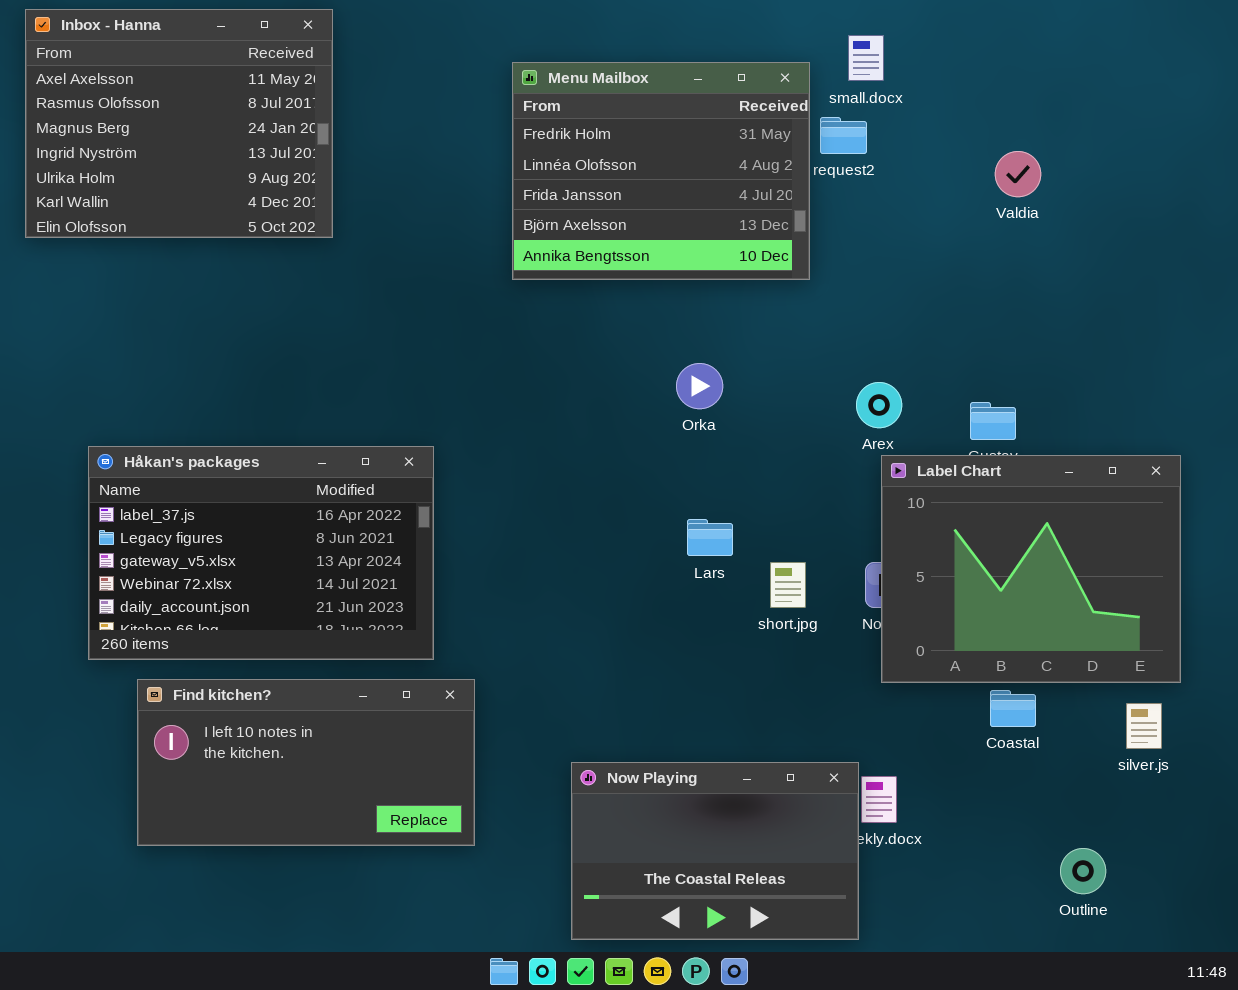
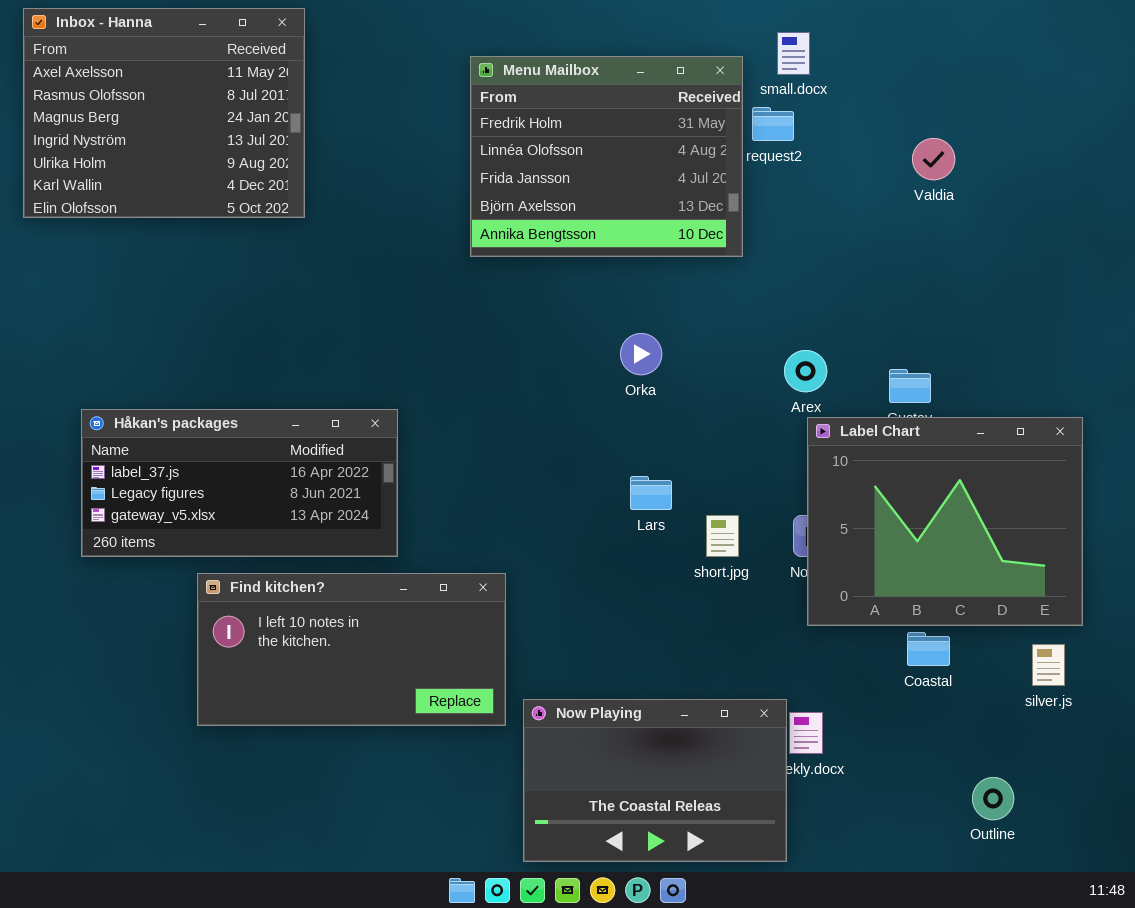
Håkan's packages: [88,446,434,660] -> [81,409,398,557], resized
Find kitchen?: [137,679,475,846] -> [197,573,506,726], moved

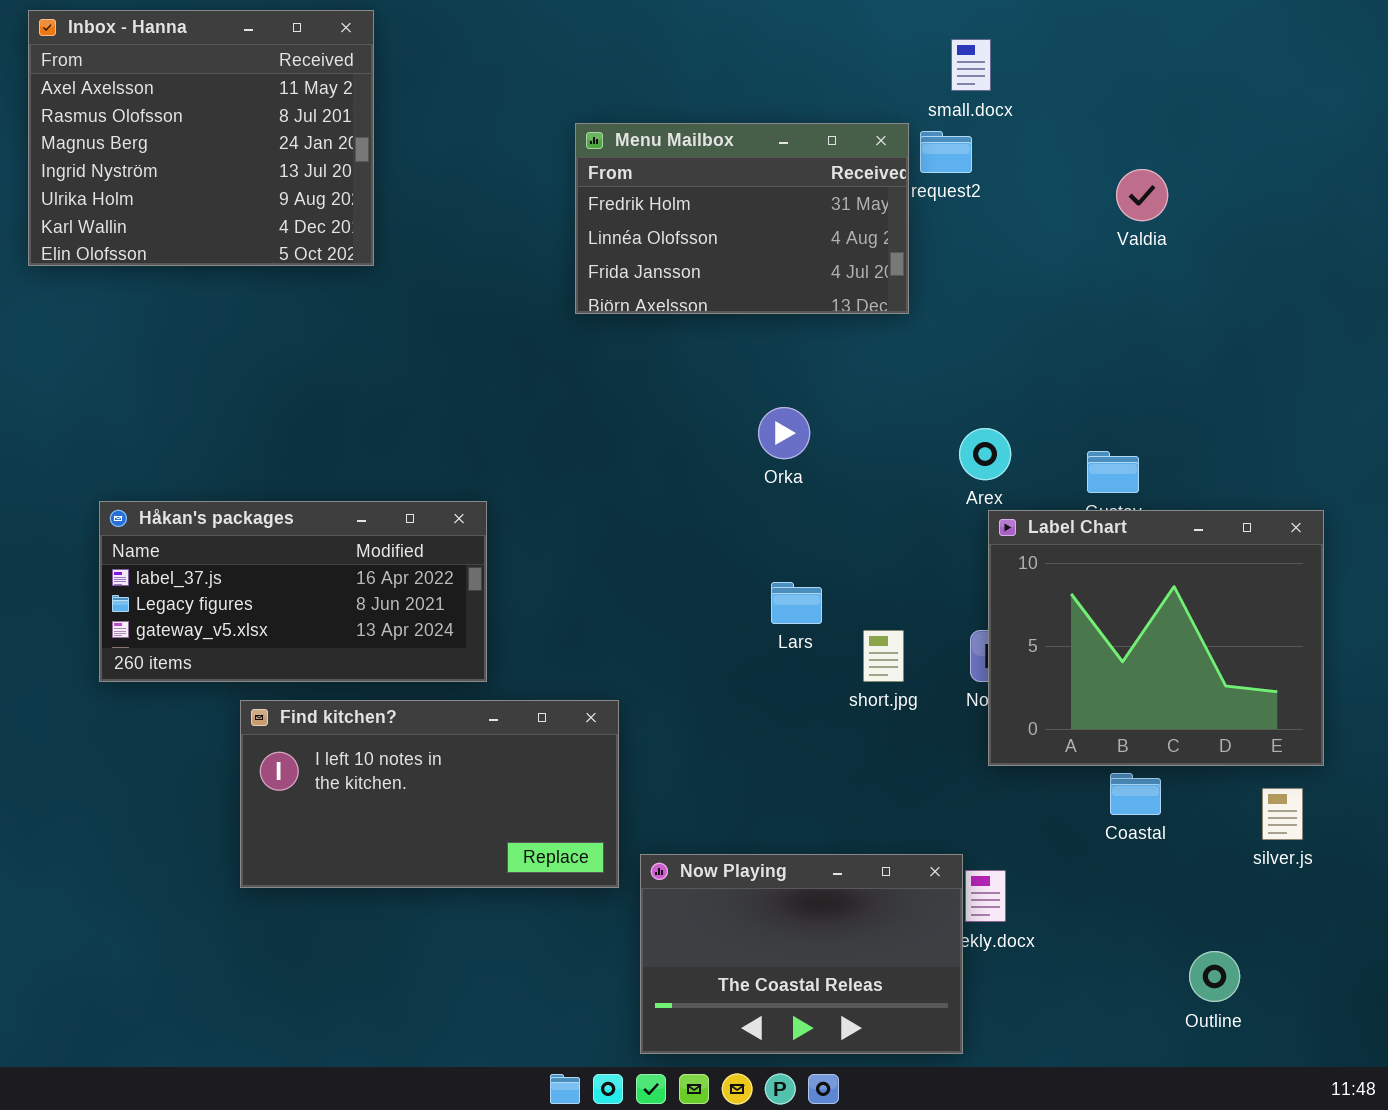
Menu Mailbox: [470,56,743,257] -> [575,123,909,314], resized

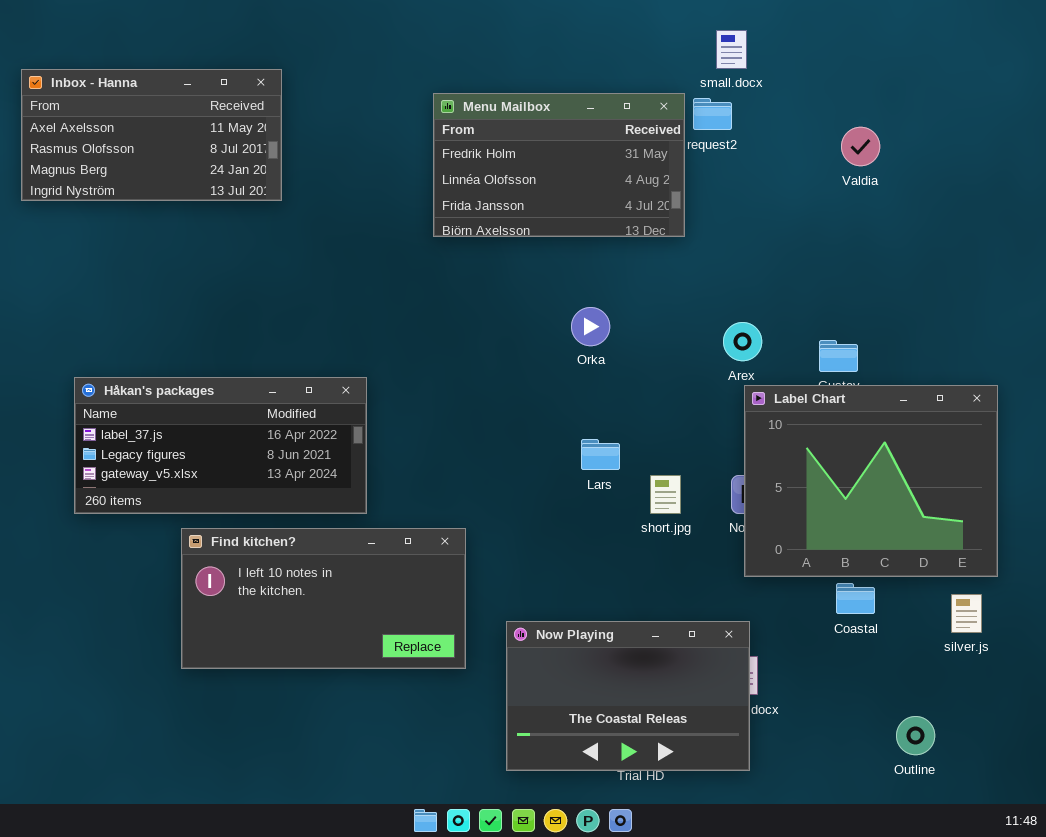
Inbox - Hanna: [28,10,374,266] -> [21,69,282,201], resized
Now Playing: [640,854,963,1054] -> [506,621,750,771], moved

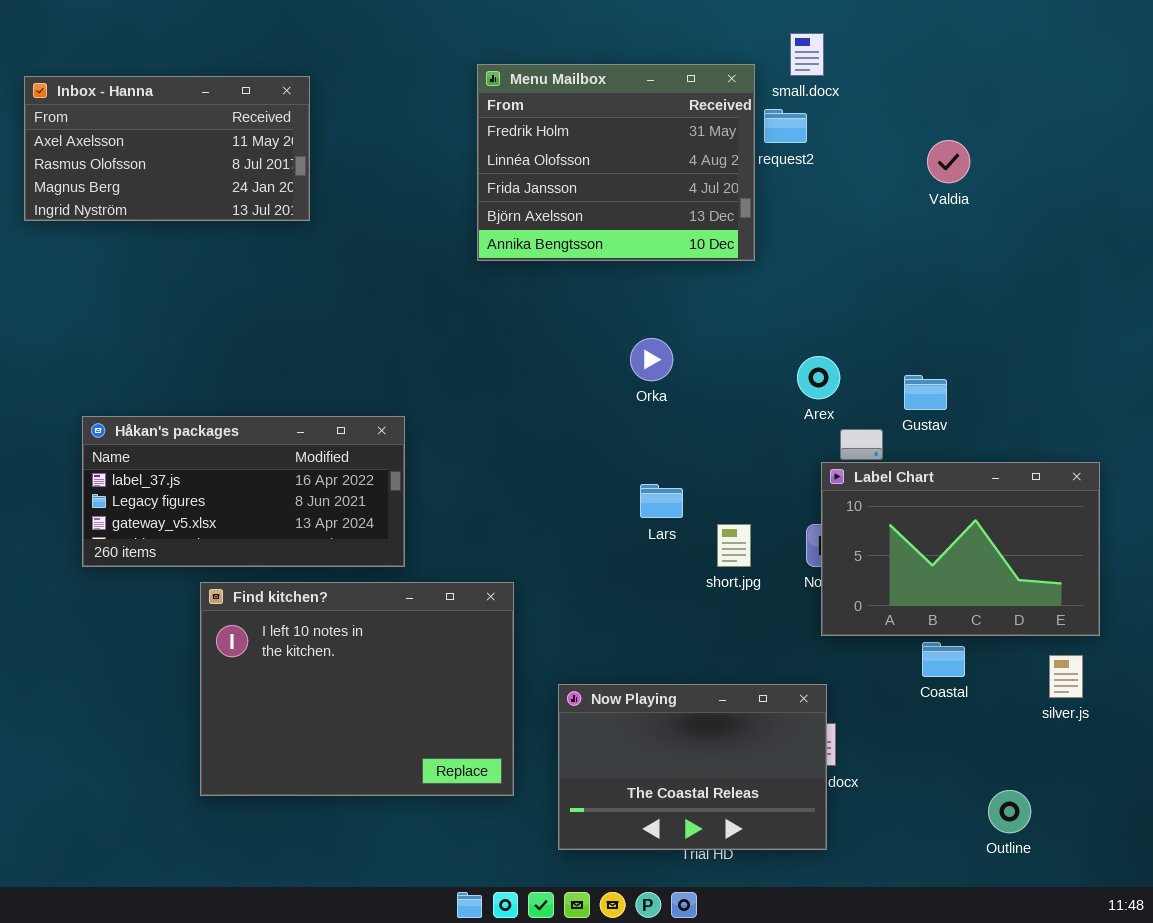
Menu Mailbox: [433,93,685,237] -> [477,64,755,261], resized
Label Chart: [744,385,998,577] -> [821,462,1100,636], resized
Find kitchen?: [181,528,466,669] -> [200,582,514,796], resized

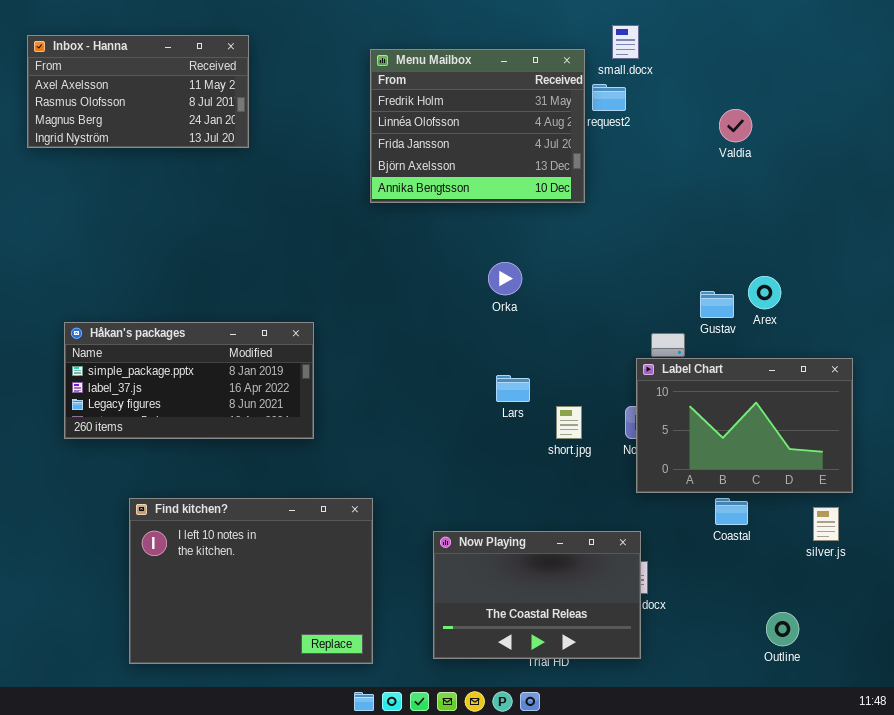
Inbox - Hanna: [24,76,310,221] -> [27,35,249,148], moved
Arex: [797,356,840,399] -> [748,276,781,309], moved
Håkan's packages: [82,416,405,567] -> [64,322,314,439], scrolled up 1 row
Find kitchen?: [200,582,514,796] -> [129,498,373,664], moved

